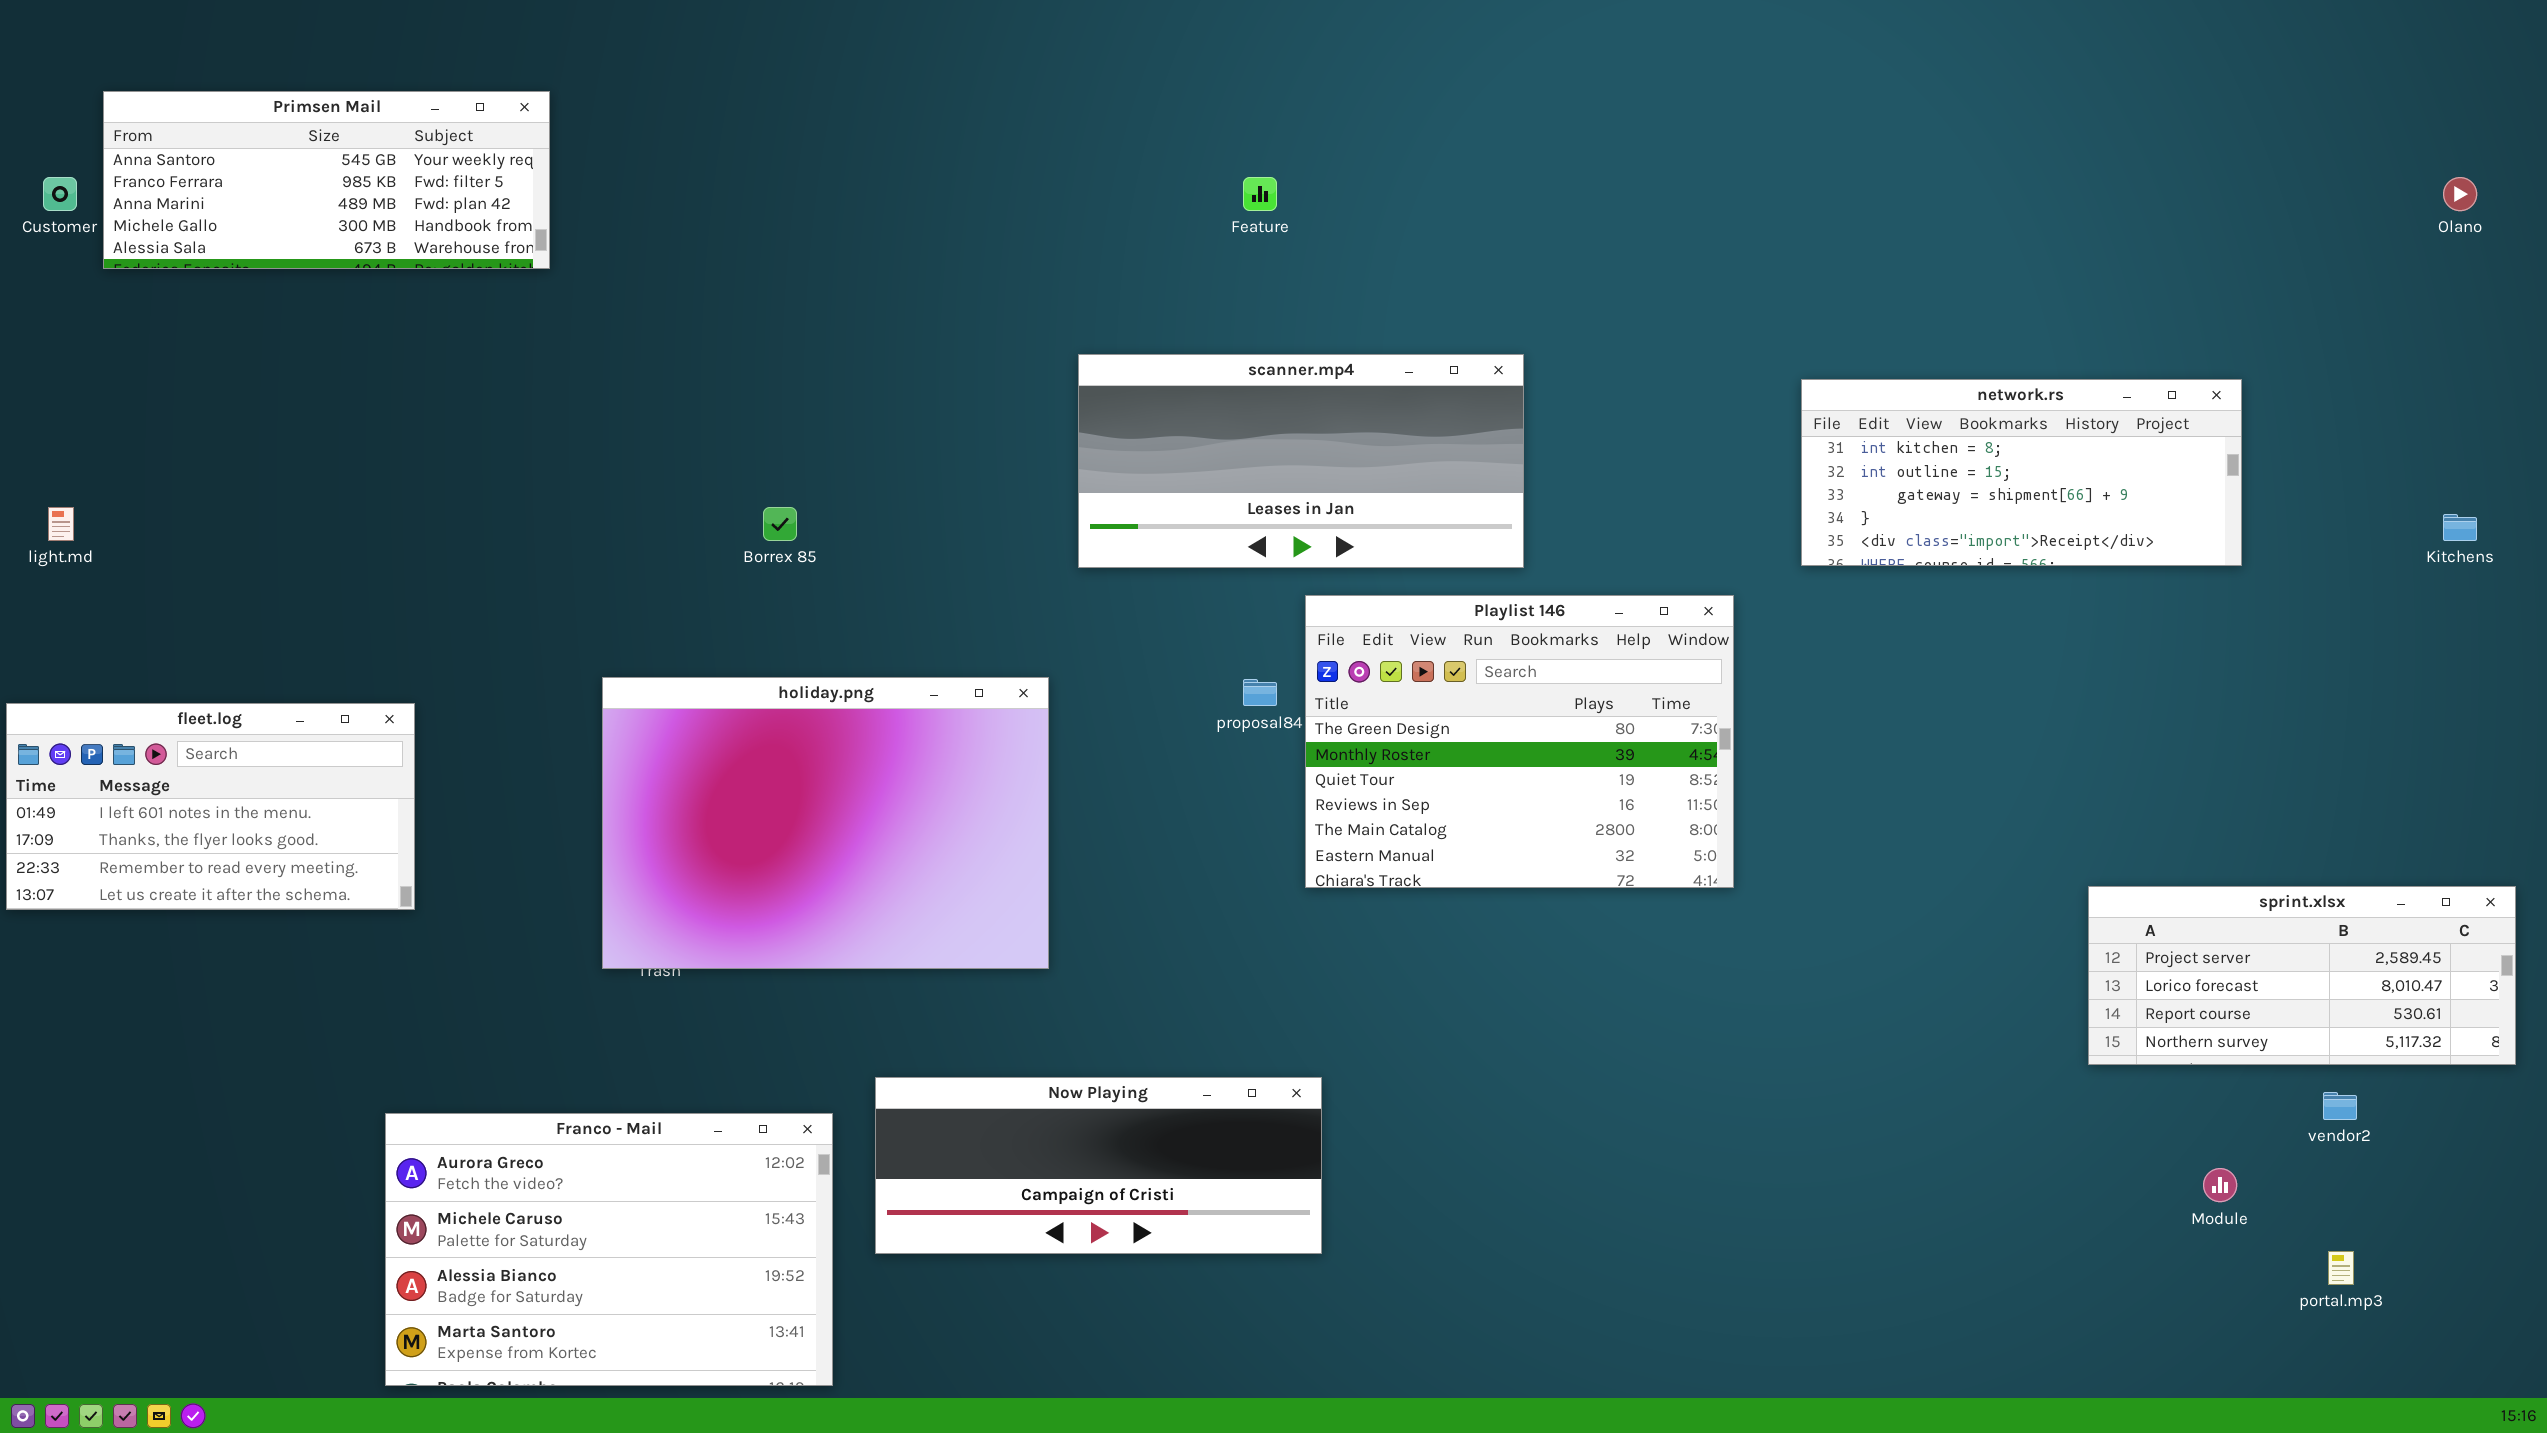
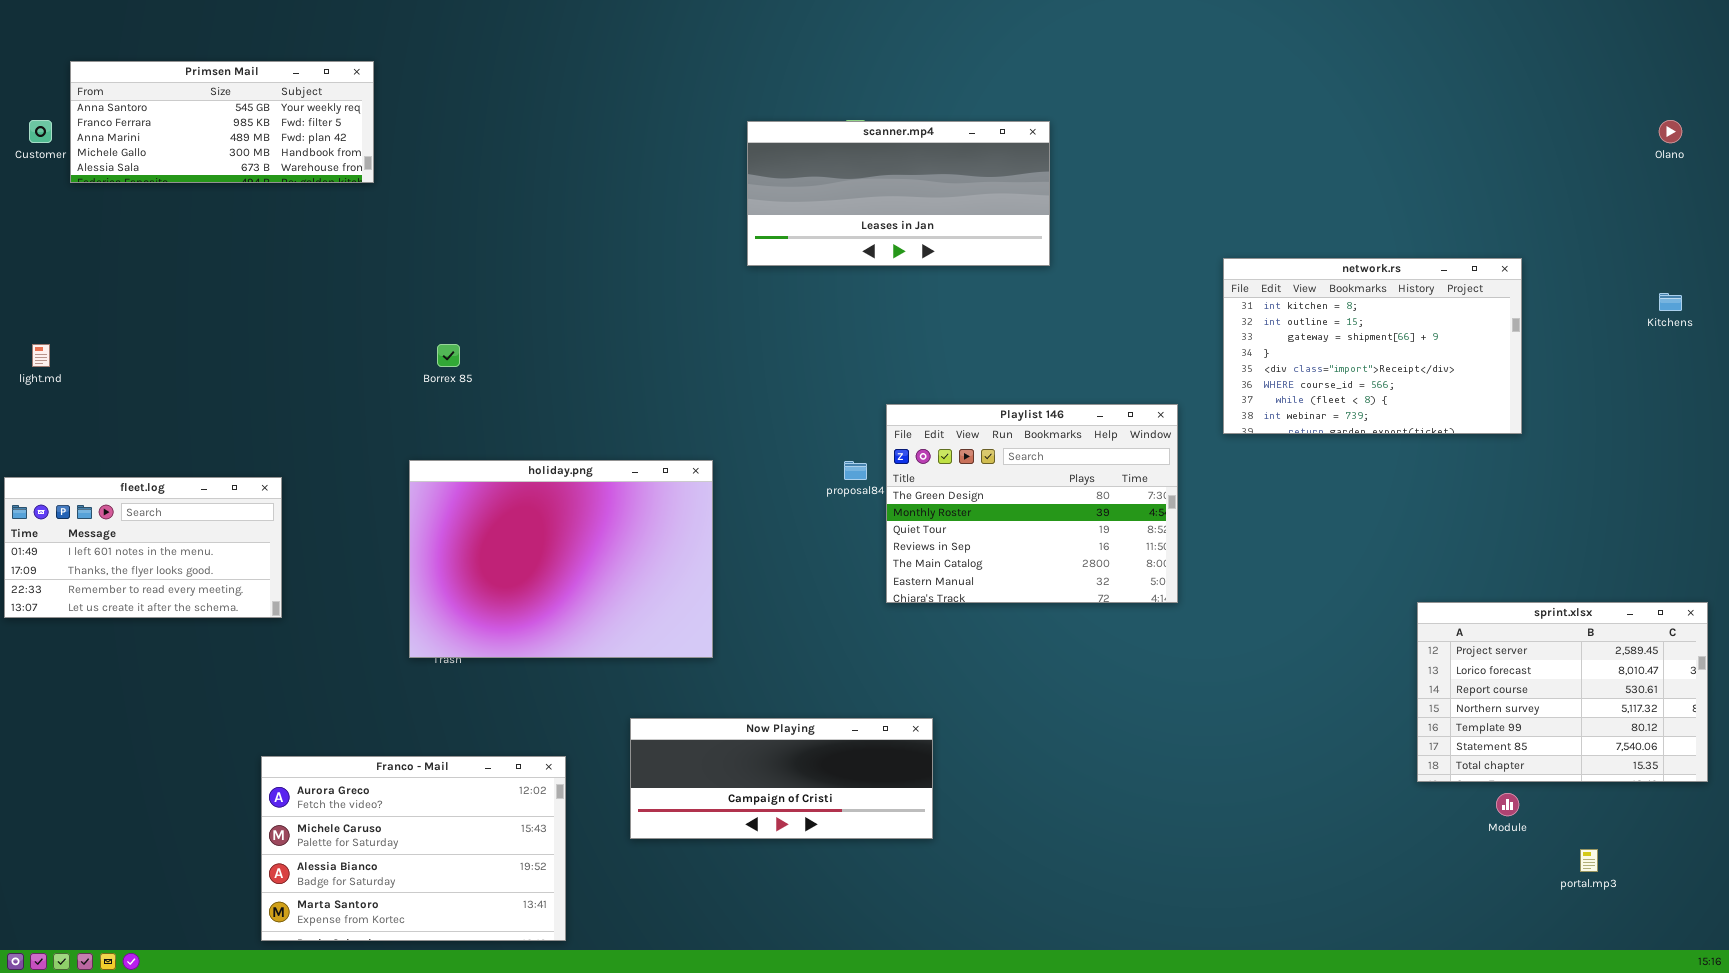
scanner.mp4: [1078,354,1524,568] -> [747,121,1050,266], moved
network.rs: [1801,379,2242,566] -> [1223,258,1522,434], resized
Borrex 85: [763,507,797,541] -> [437,344,460,367], moved
Kitchens: [2443,514,2477,541] -> [1659,293,1682,311], moved
sprint.xlsx: [2088,886,2516,1065] -> [1417,602,1708,782], resized
Now Playing: [875,1077,1322,1254] -> [630,718,933,839], moved

